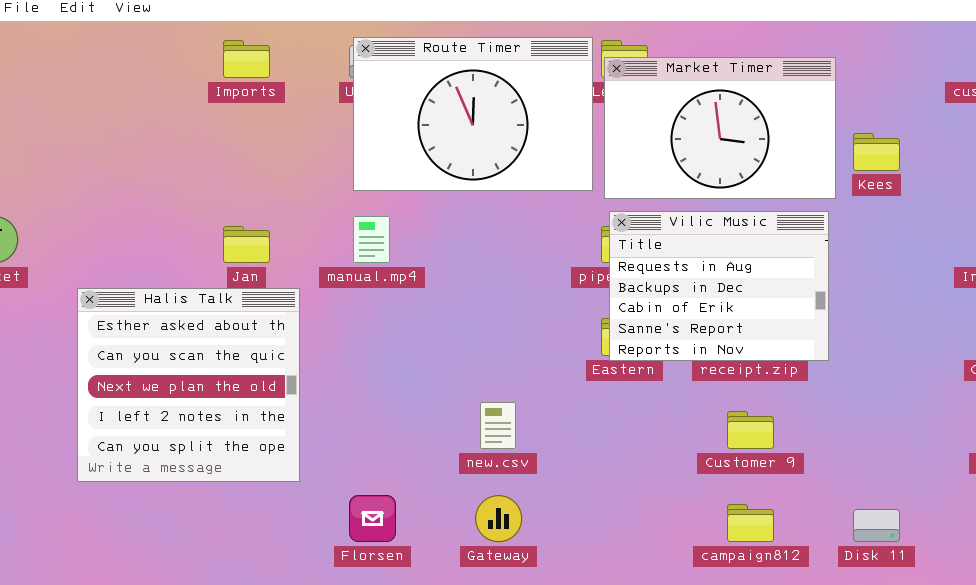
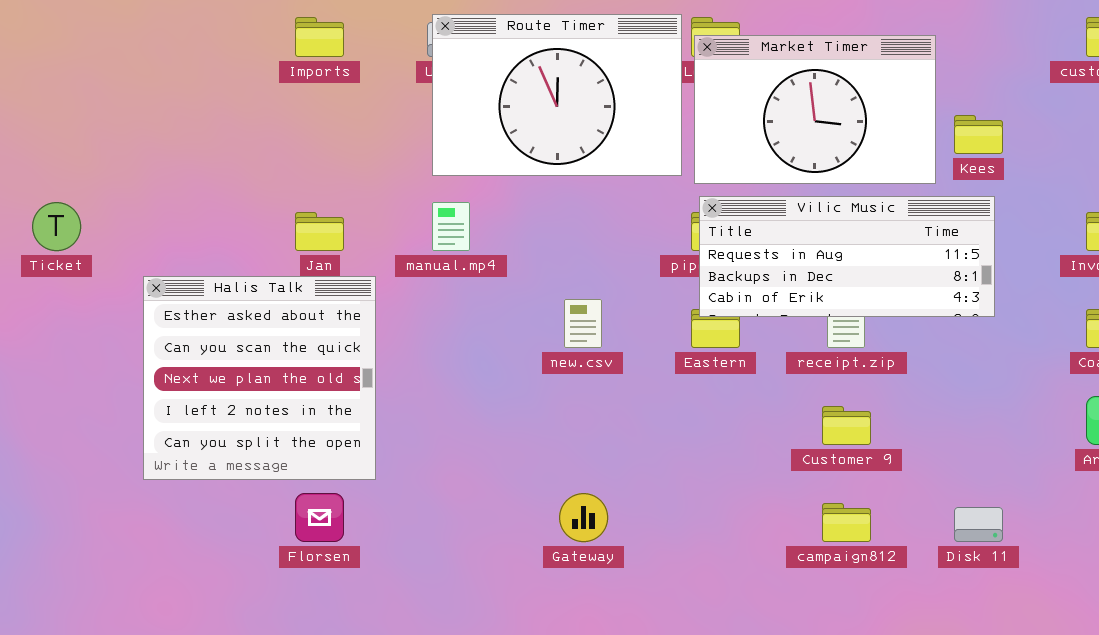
Vilic Music: [609,211,829,361] -> [699,196,995,317], resized
new.csv: [480,402,516,449] -> [564,299,602,348], moved
Florsen: [349,495,396,542] -> [295,493,344,542], moved

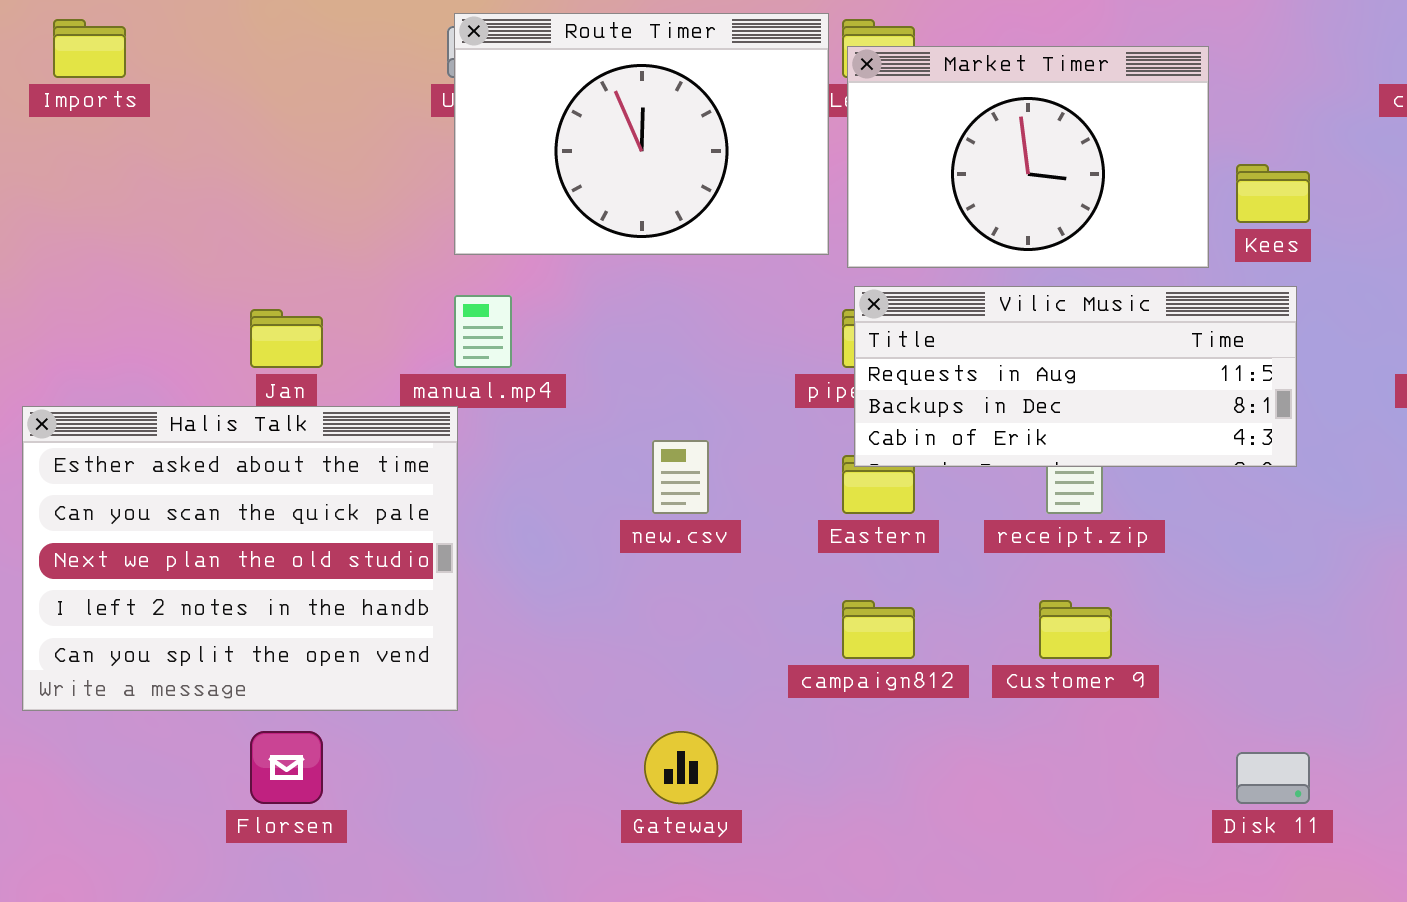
Imports: [295,17,344,57] -> [53,19,126,78], moved
Halis Talk: [143,276,376,480] -> [22,406,458,711], resized
campaign812: [822,503,871,542] -> [842,600,915,659], moved

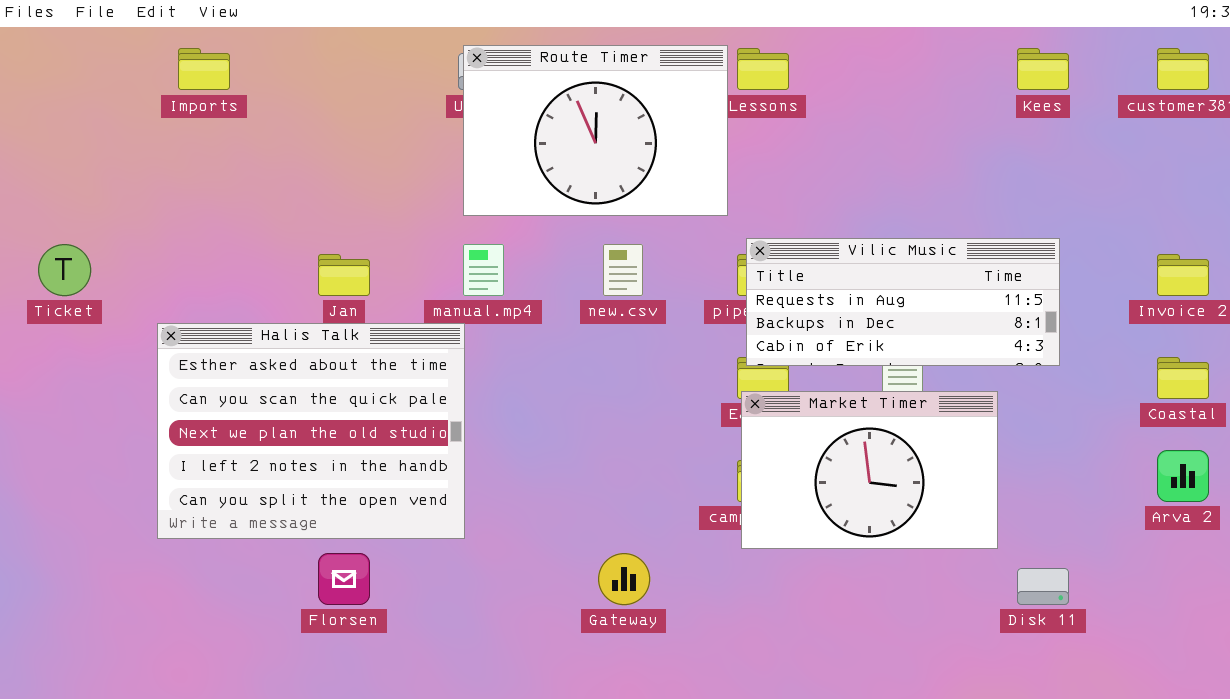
Market Timer: [847,46,1209,268] -> [741,391,998,549], moved
Kees: [1236,164,1310,223] -> [1017,48,1069,90], moved
new.csv: [652,440,709,514] -> [603,244,643,296], moved

